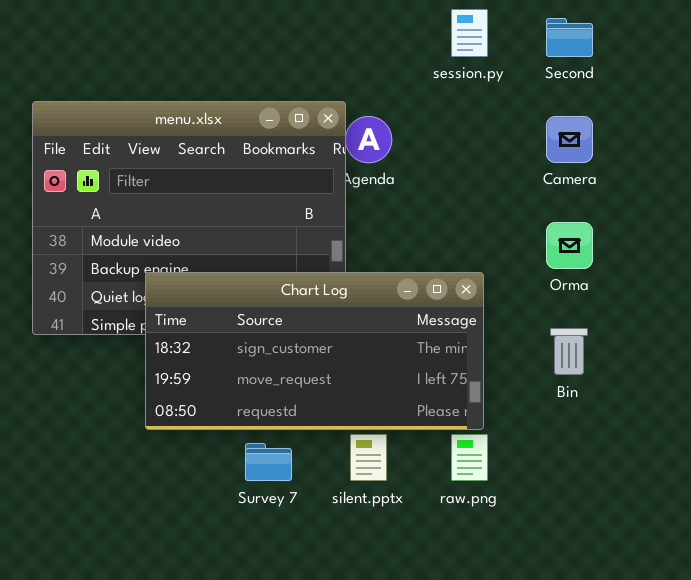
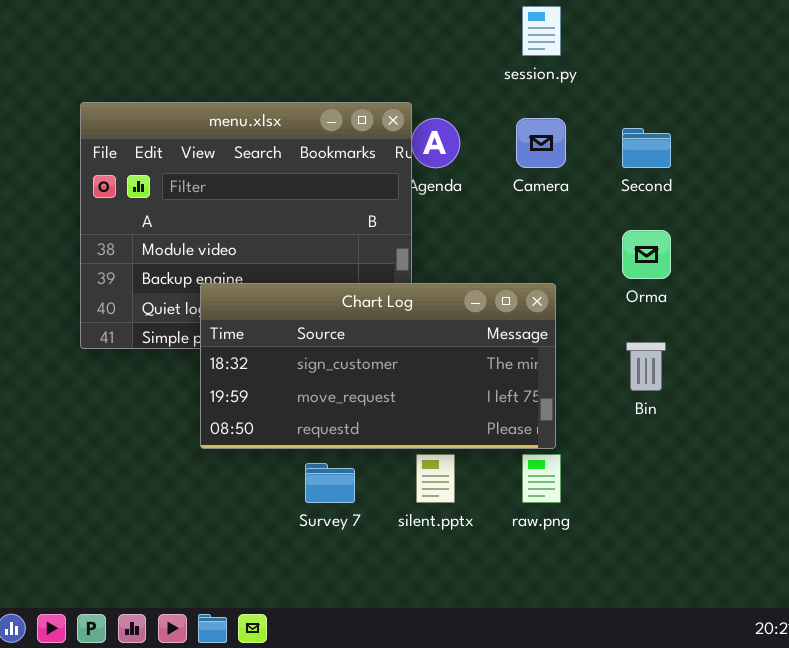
Second: [546,18,593,57] -> [622,128,671,168], moved
Camera: [546,116,593,163] -> [516,118,566,168], moved

